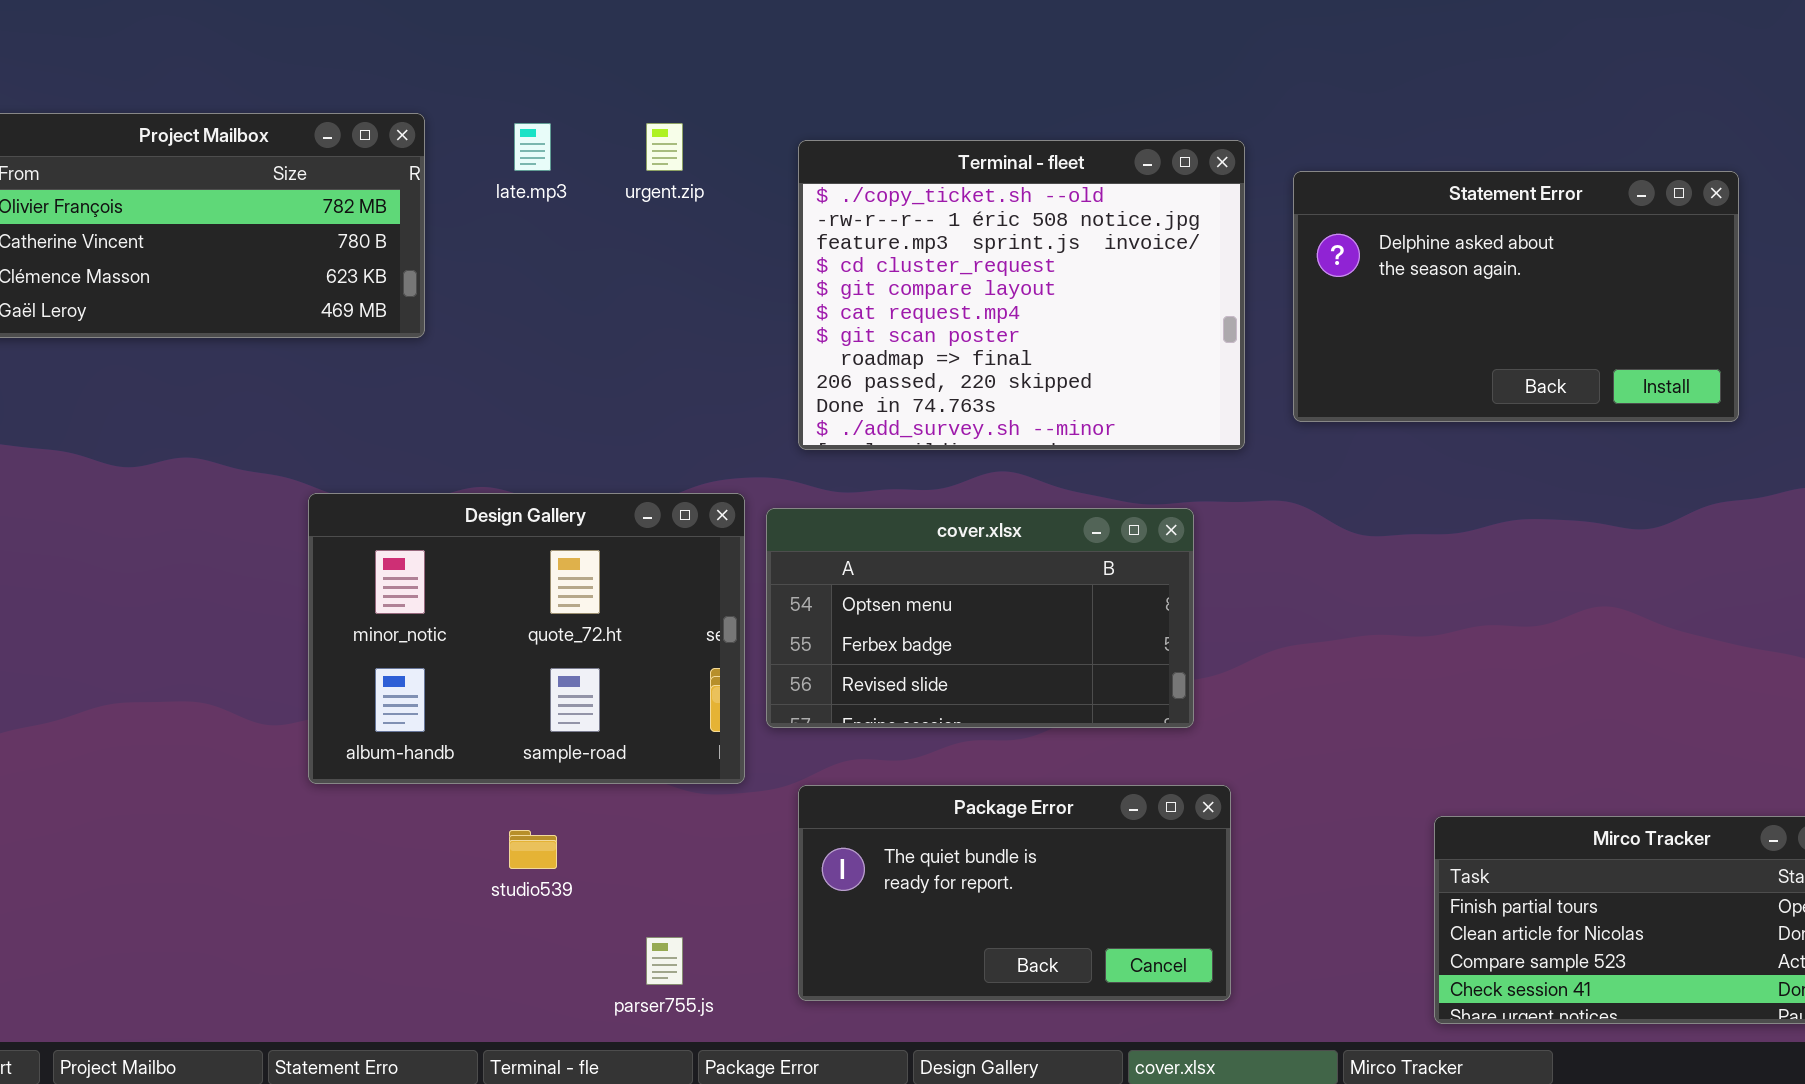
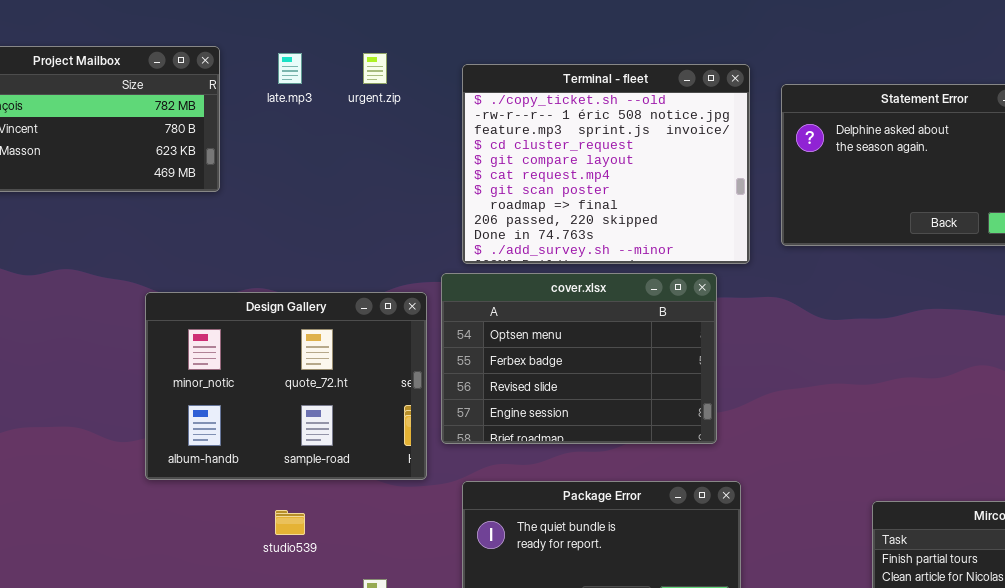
cover.xlsx: [766,508,1194,728] -> [441,273,717,444], resized

